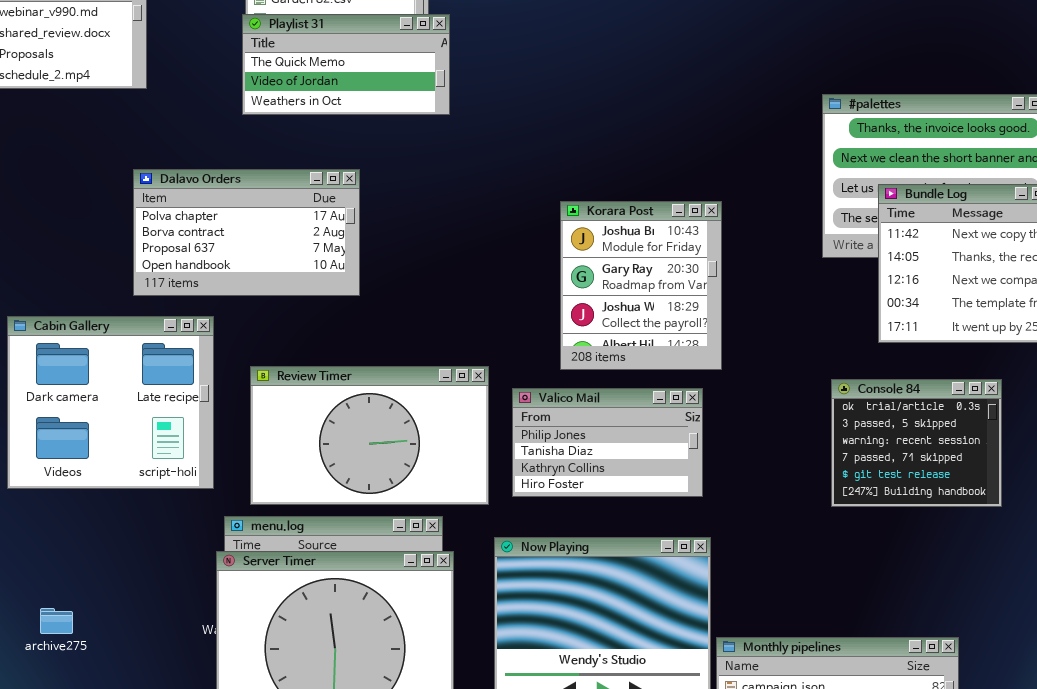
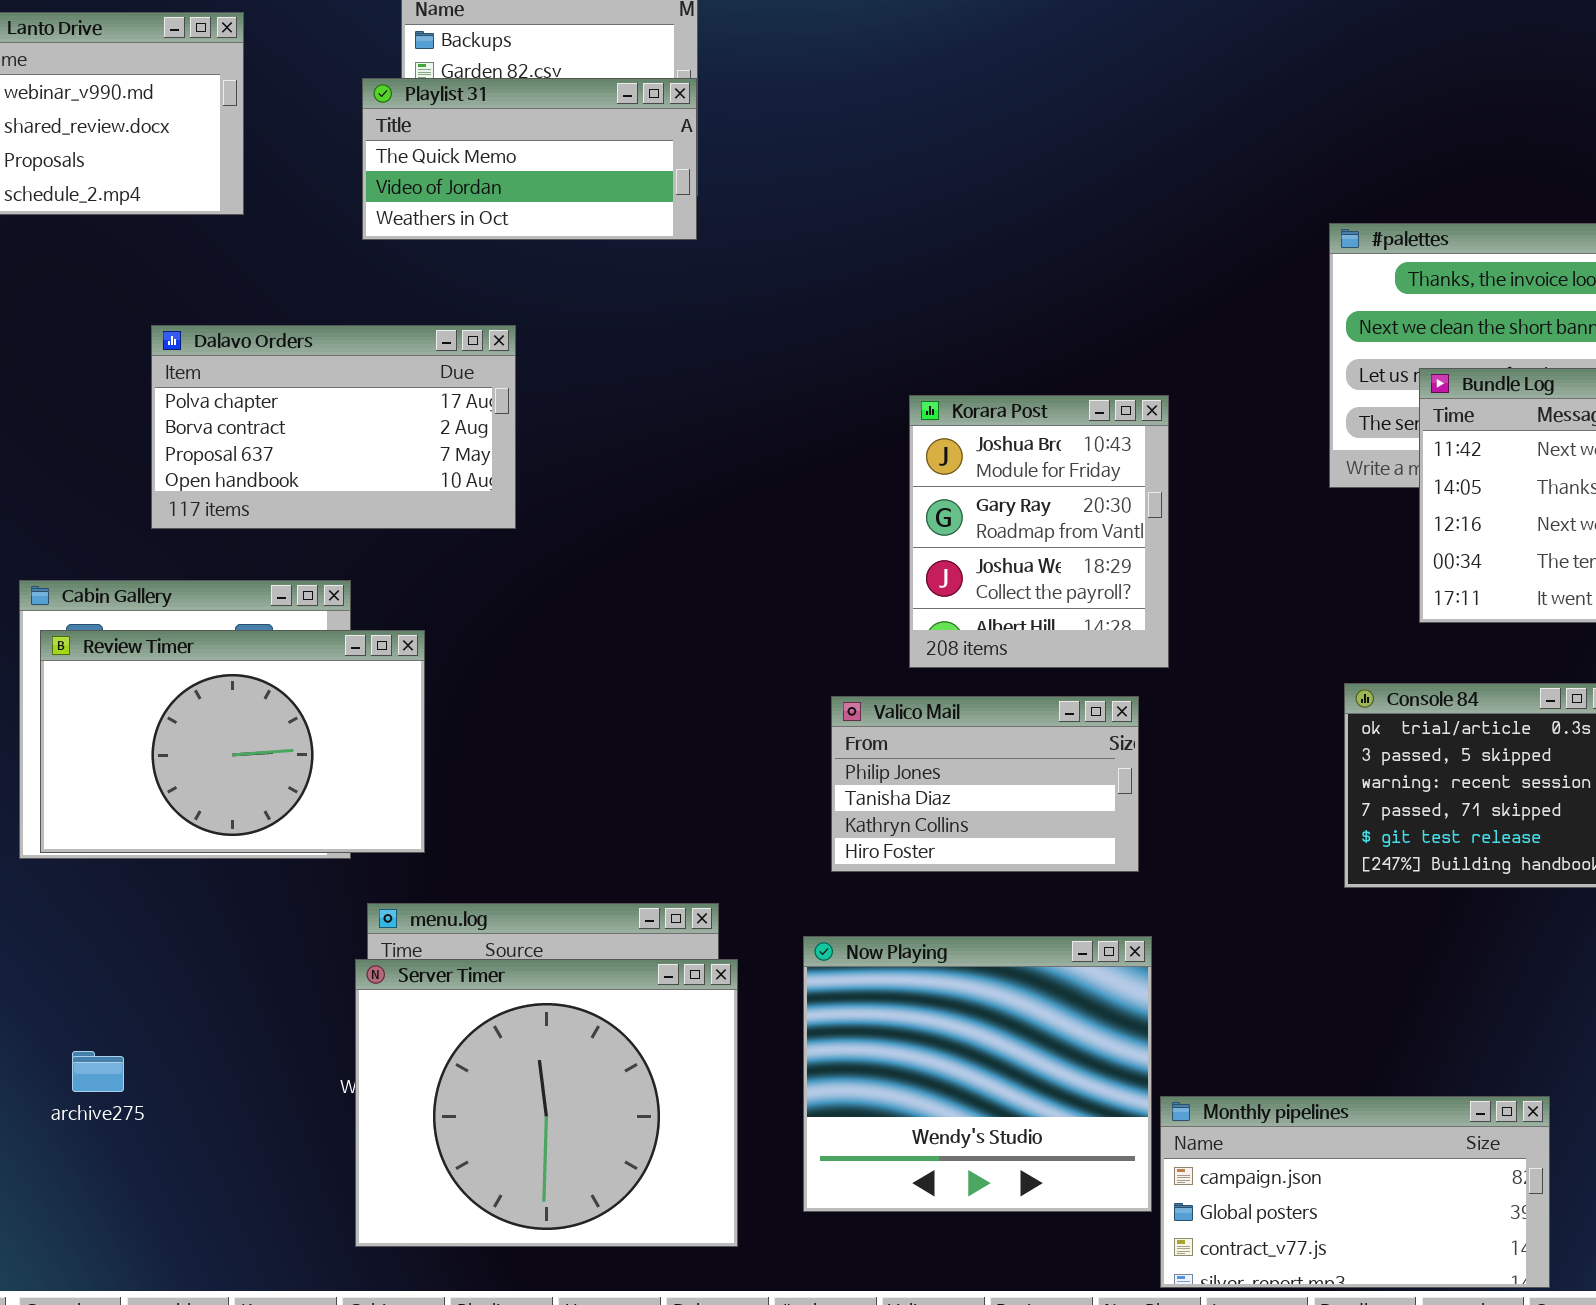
Playlist 31: [242,14,450,115] -> [362,78,697,240], moved
Dalavo Orders: [133,169,360,296] -> [151,325,516,529], moved
Review Timer: [250,366,489,505] -> [40,630,425,853], moved

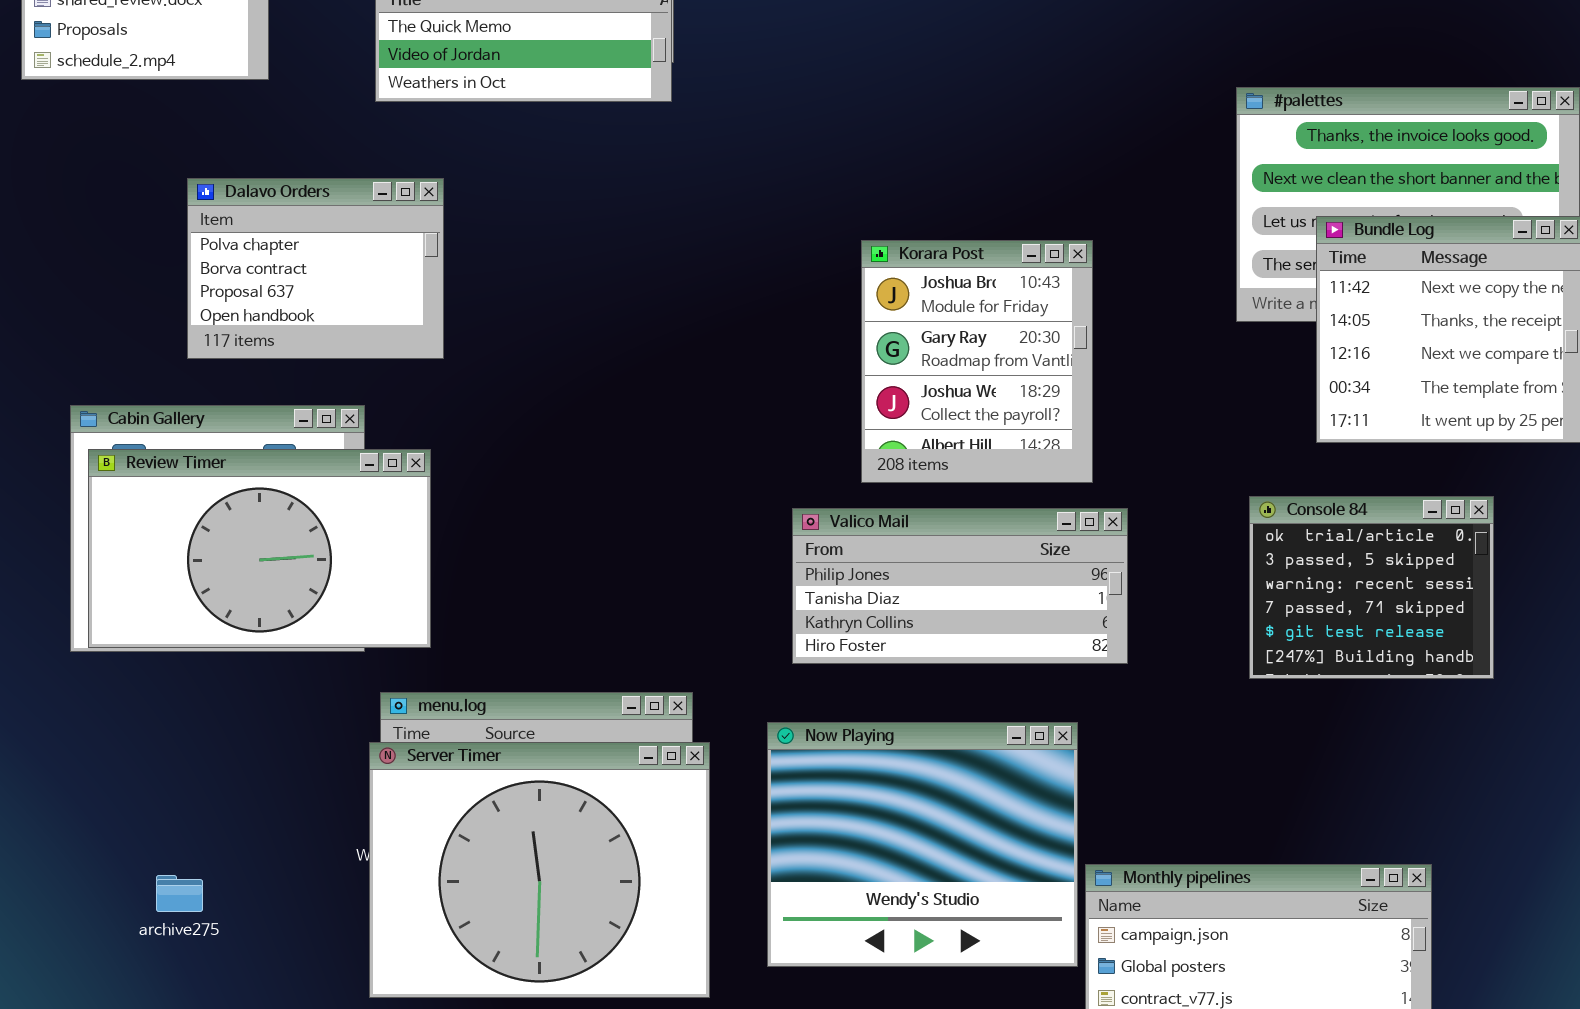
Dalavo Orders: [151,325,516,529] -> [187,178,444,359], resized
Valico Mail: [831,696,1139,872] -> [792,508,1128,664], resized
archive275: [72,1051,124,1092] -> [156,875,203,912], moved

